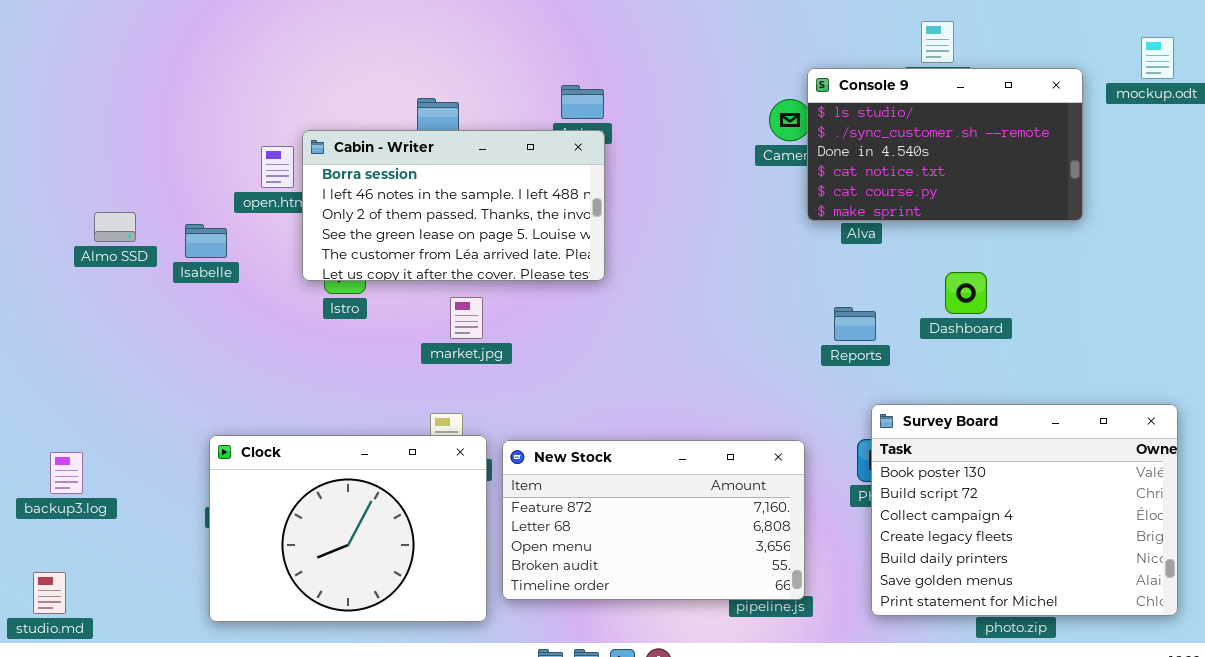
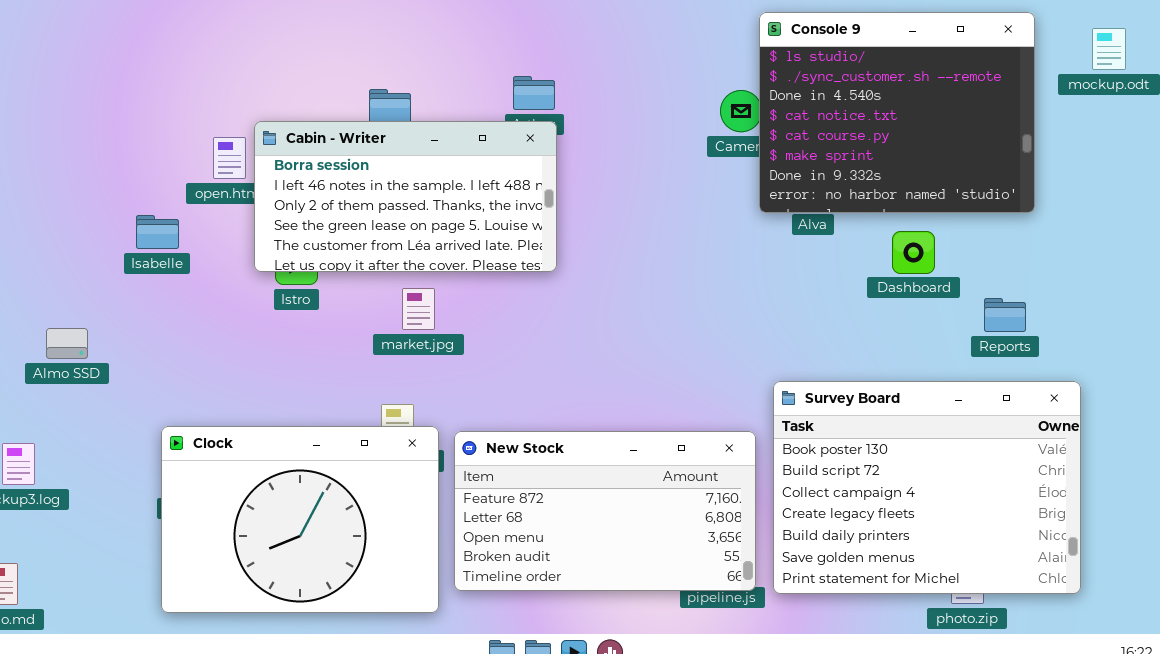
Console 9: [807,68,1083,221] -> [759,12,1035,213], resized
Almo SSD: [94,212,136,242] -> [46,328,88,359], moved
Dashboard: [945,272,987,314] -> [892,231,935,274], moved
Reports: [834,307,876,341] -> [984,298,1026,332], moved
Survey Board: [871,404,1178,616] -> [773,381,1081,594], moved

